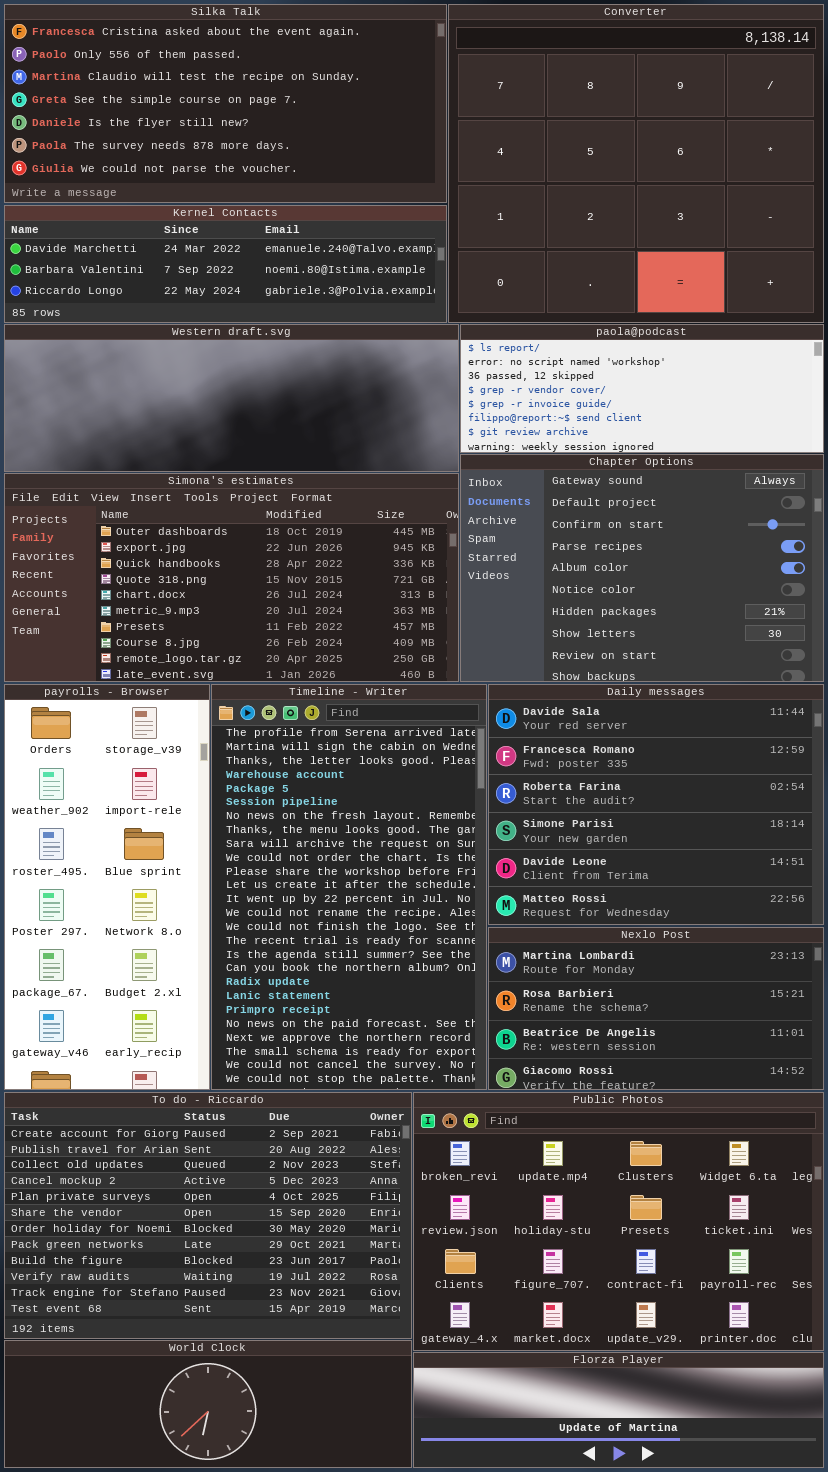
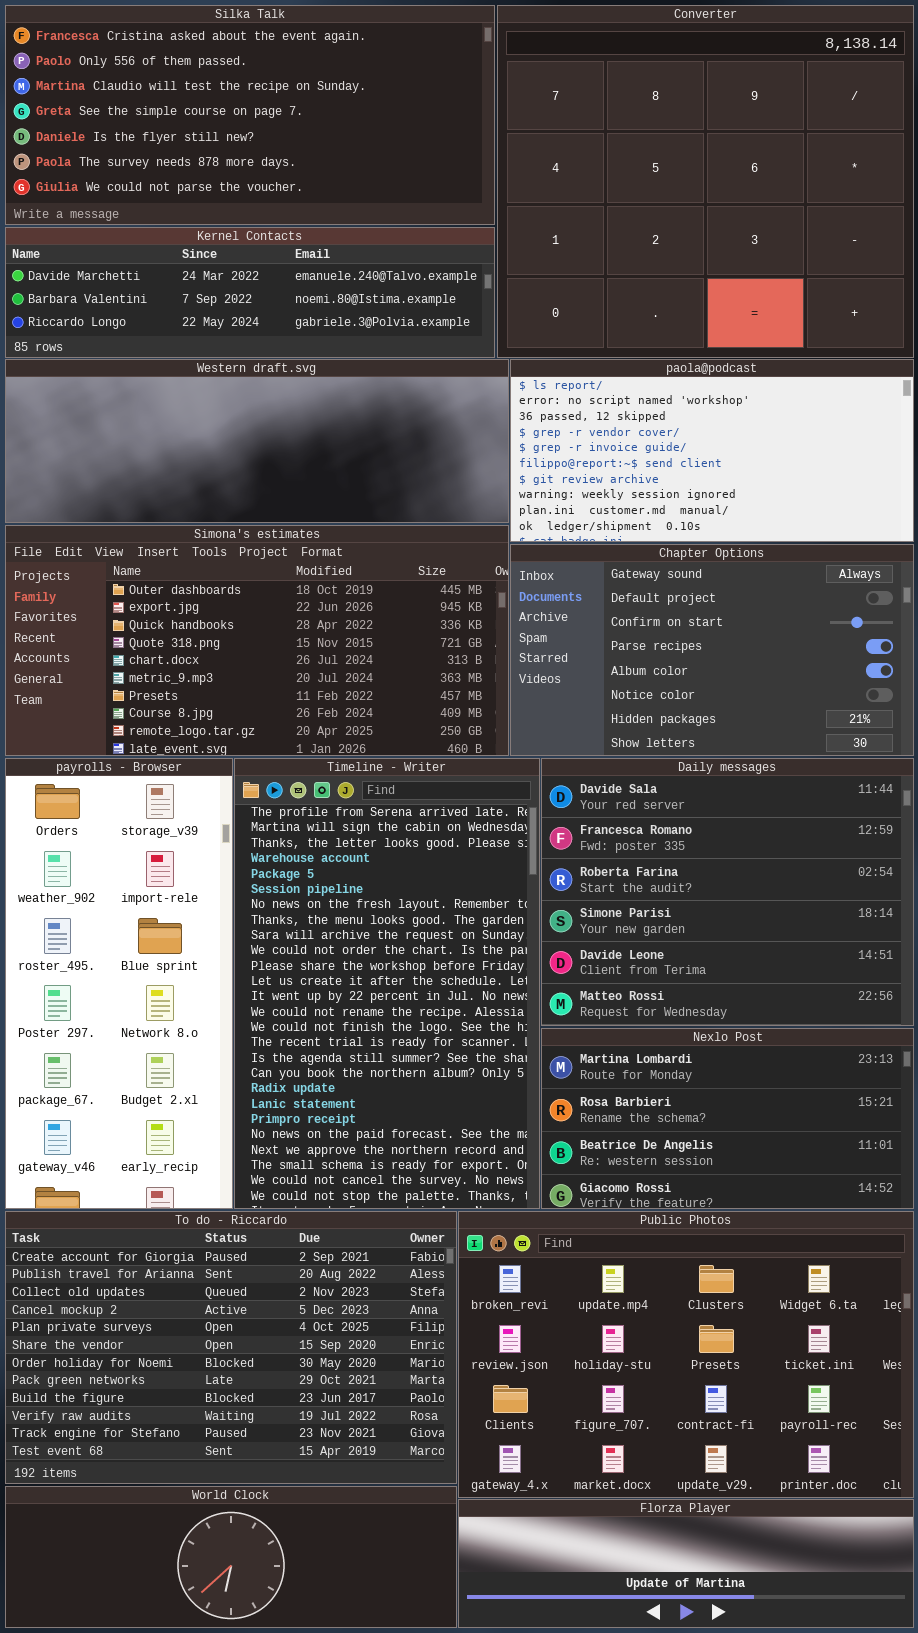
paola@podcast: [460,324,824,453] -> [510,359,914,542], resized
Chapter Options: [460,454,824,682] -> [510,544,914,756], resized

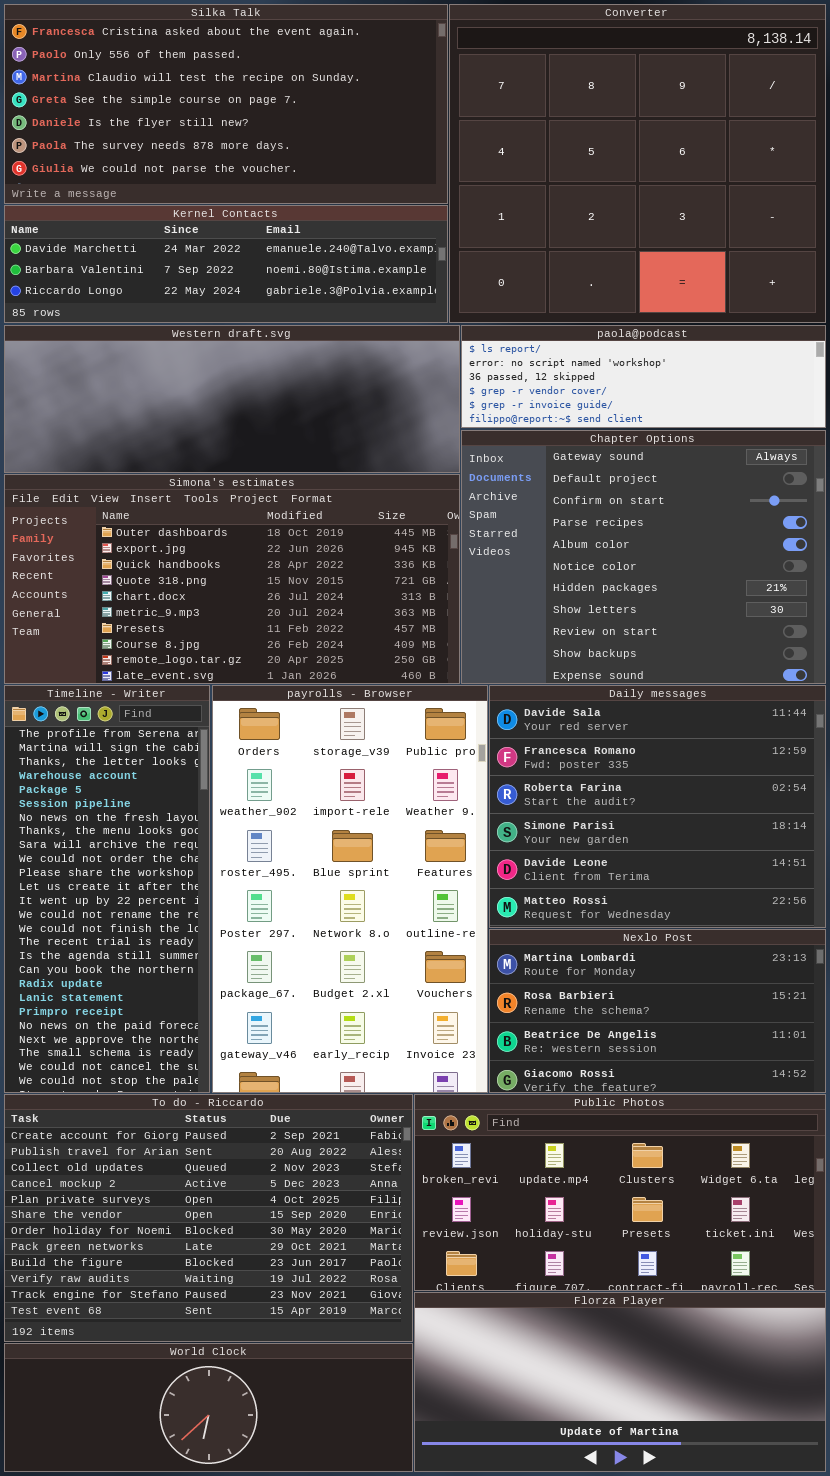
paola@podcast: [510,359,914,542] -> [461,325,826,428], resized
Chapter Options: [510,544,914,756] -> [461,430,826,684], resized
payrolls - Browser: [5,758,233,1209] -> [212,685,488,1093], moved, resized
Timeline - Writer: [234,758,540,1209] -> [4,685,210,1093], moved, resized
Public Photos: [458,1211,914,1498] -> [414,1094,826,1291], resized
Florza Player: [458,1499,914,1628] -> [414,1292,826,1472], resized

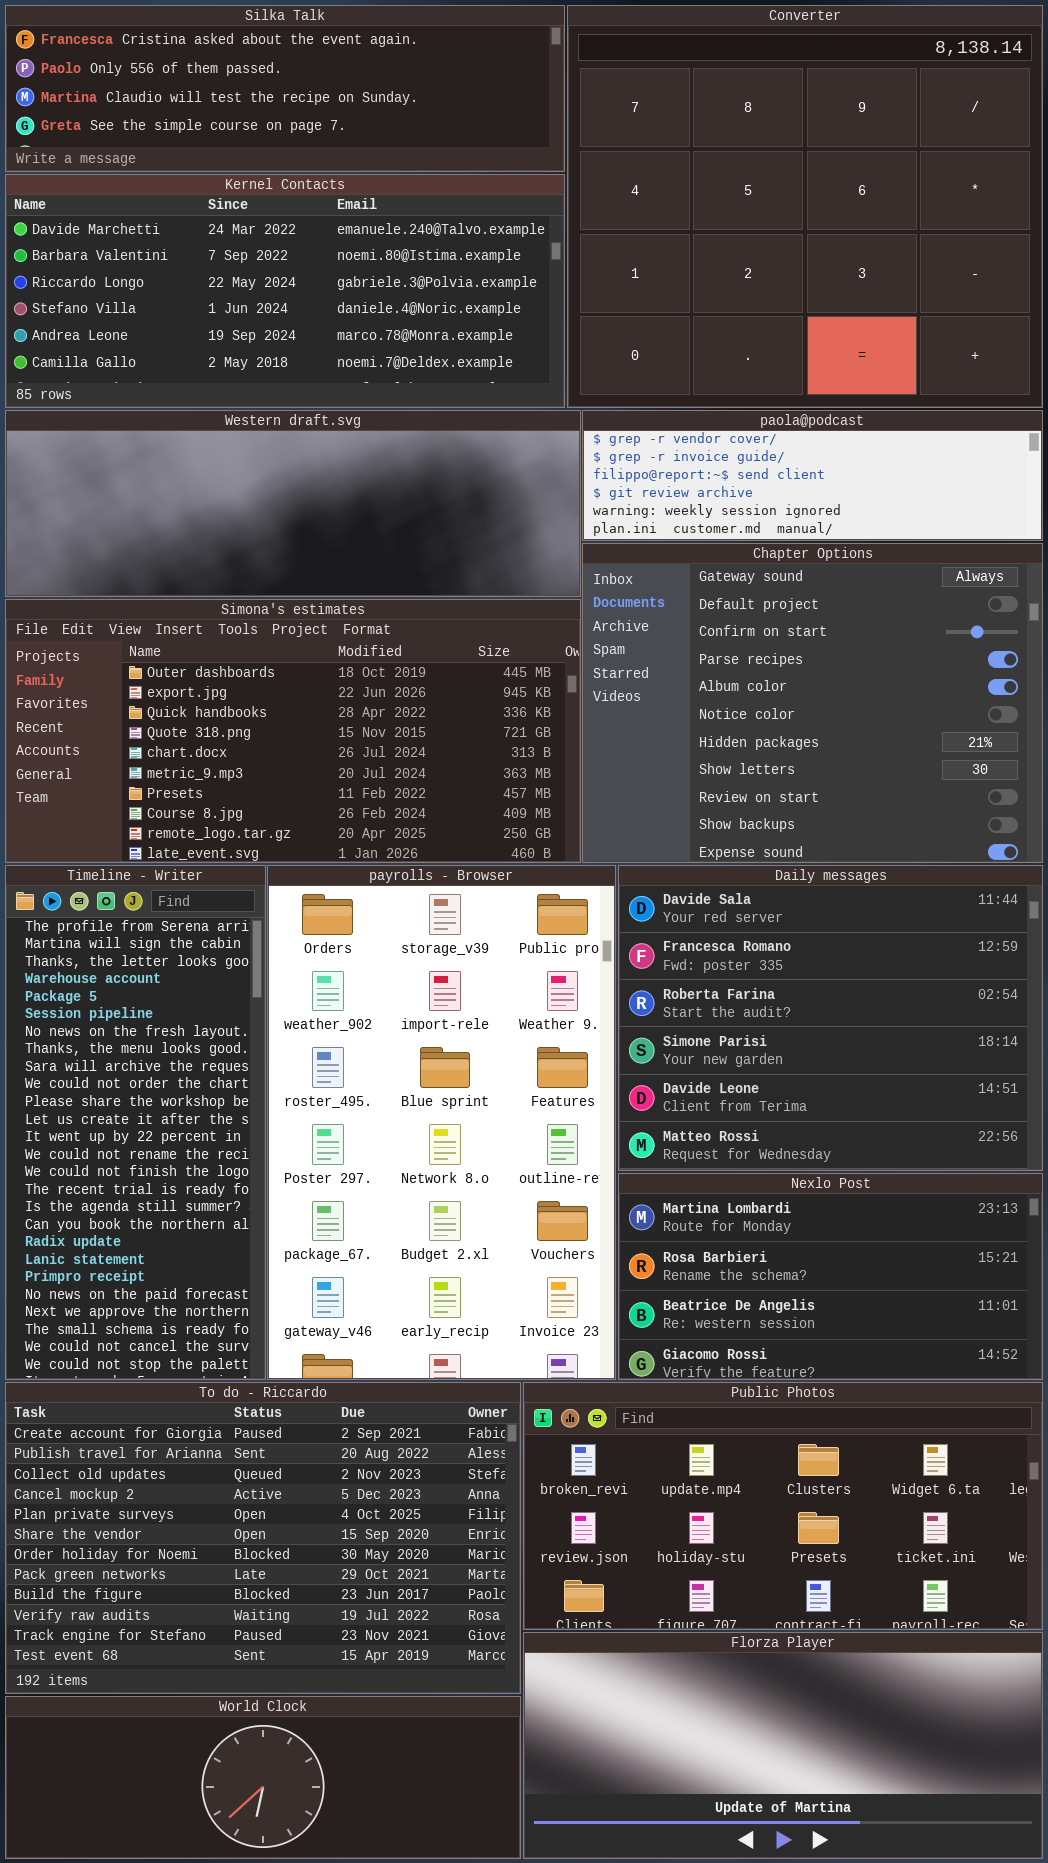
Silka Talk: [4,4,448,204] -> [5,5,565,172], resized
Kernel Contacts: [4,205,448,323] -> [5,174,565,408], resized
paola@podcast: [461,325,826,428] -> [582,410,1043,541], scrolled down 3 rows

